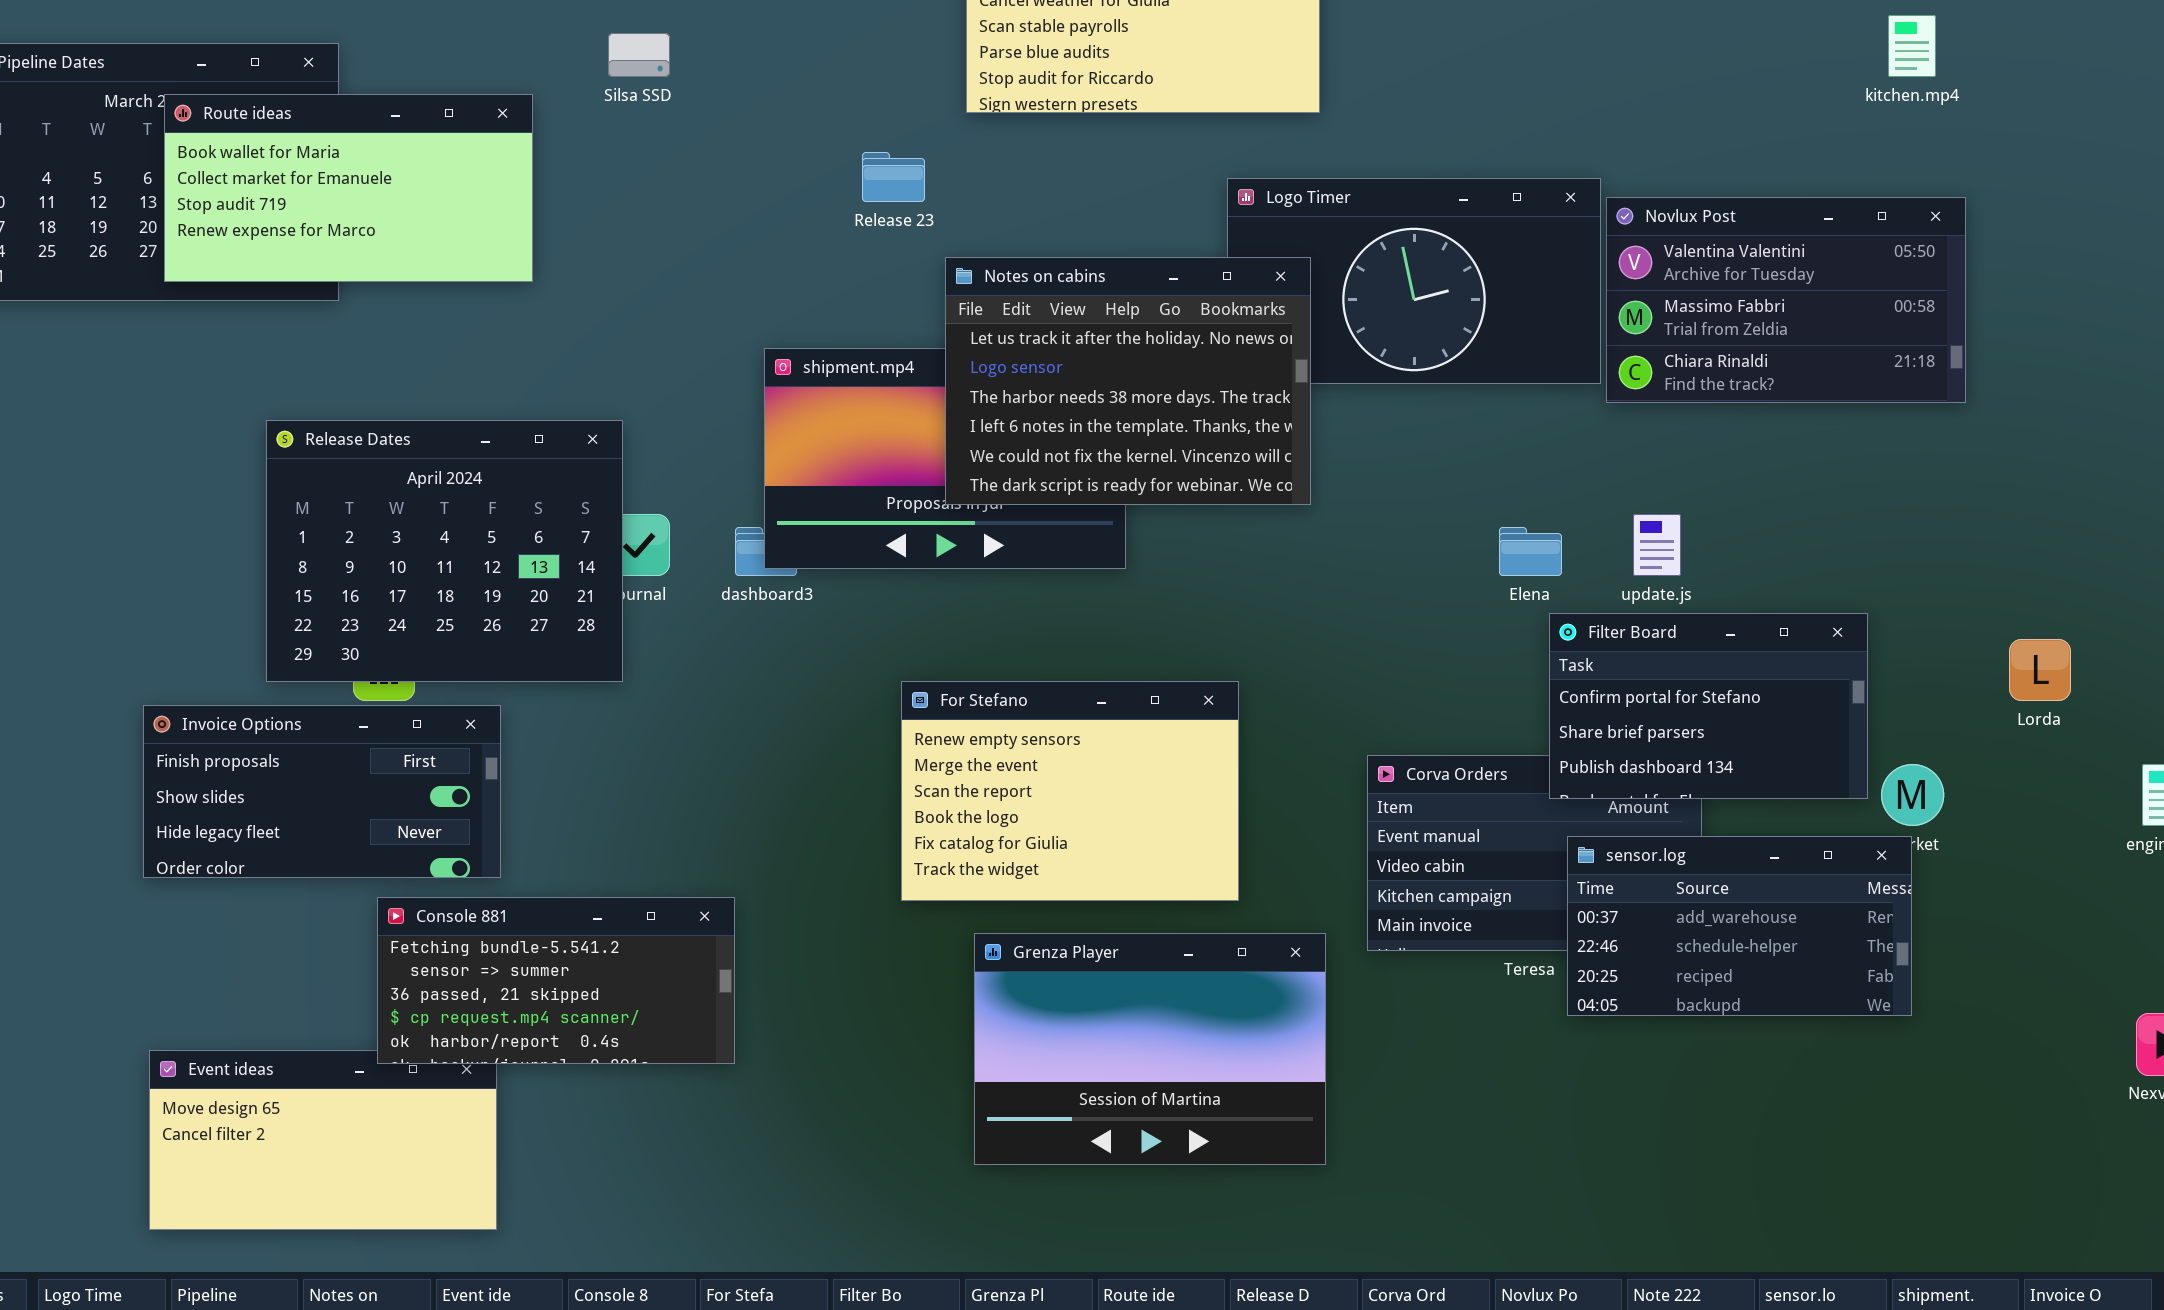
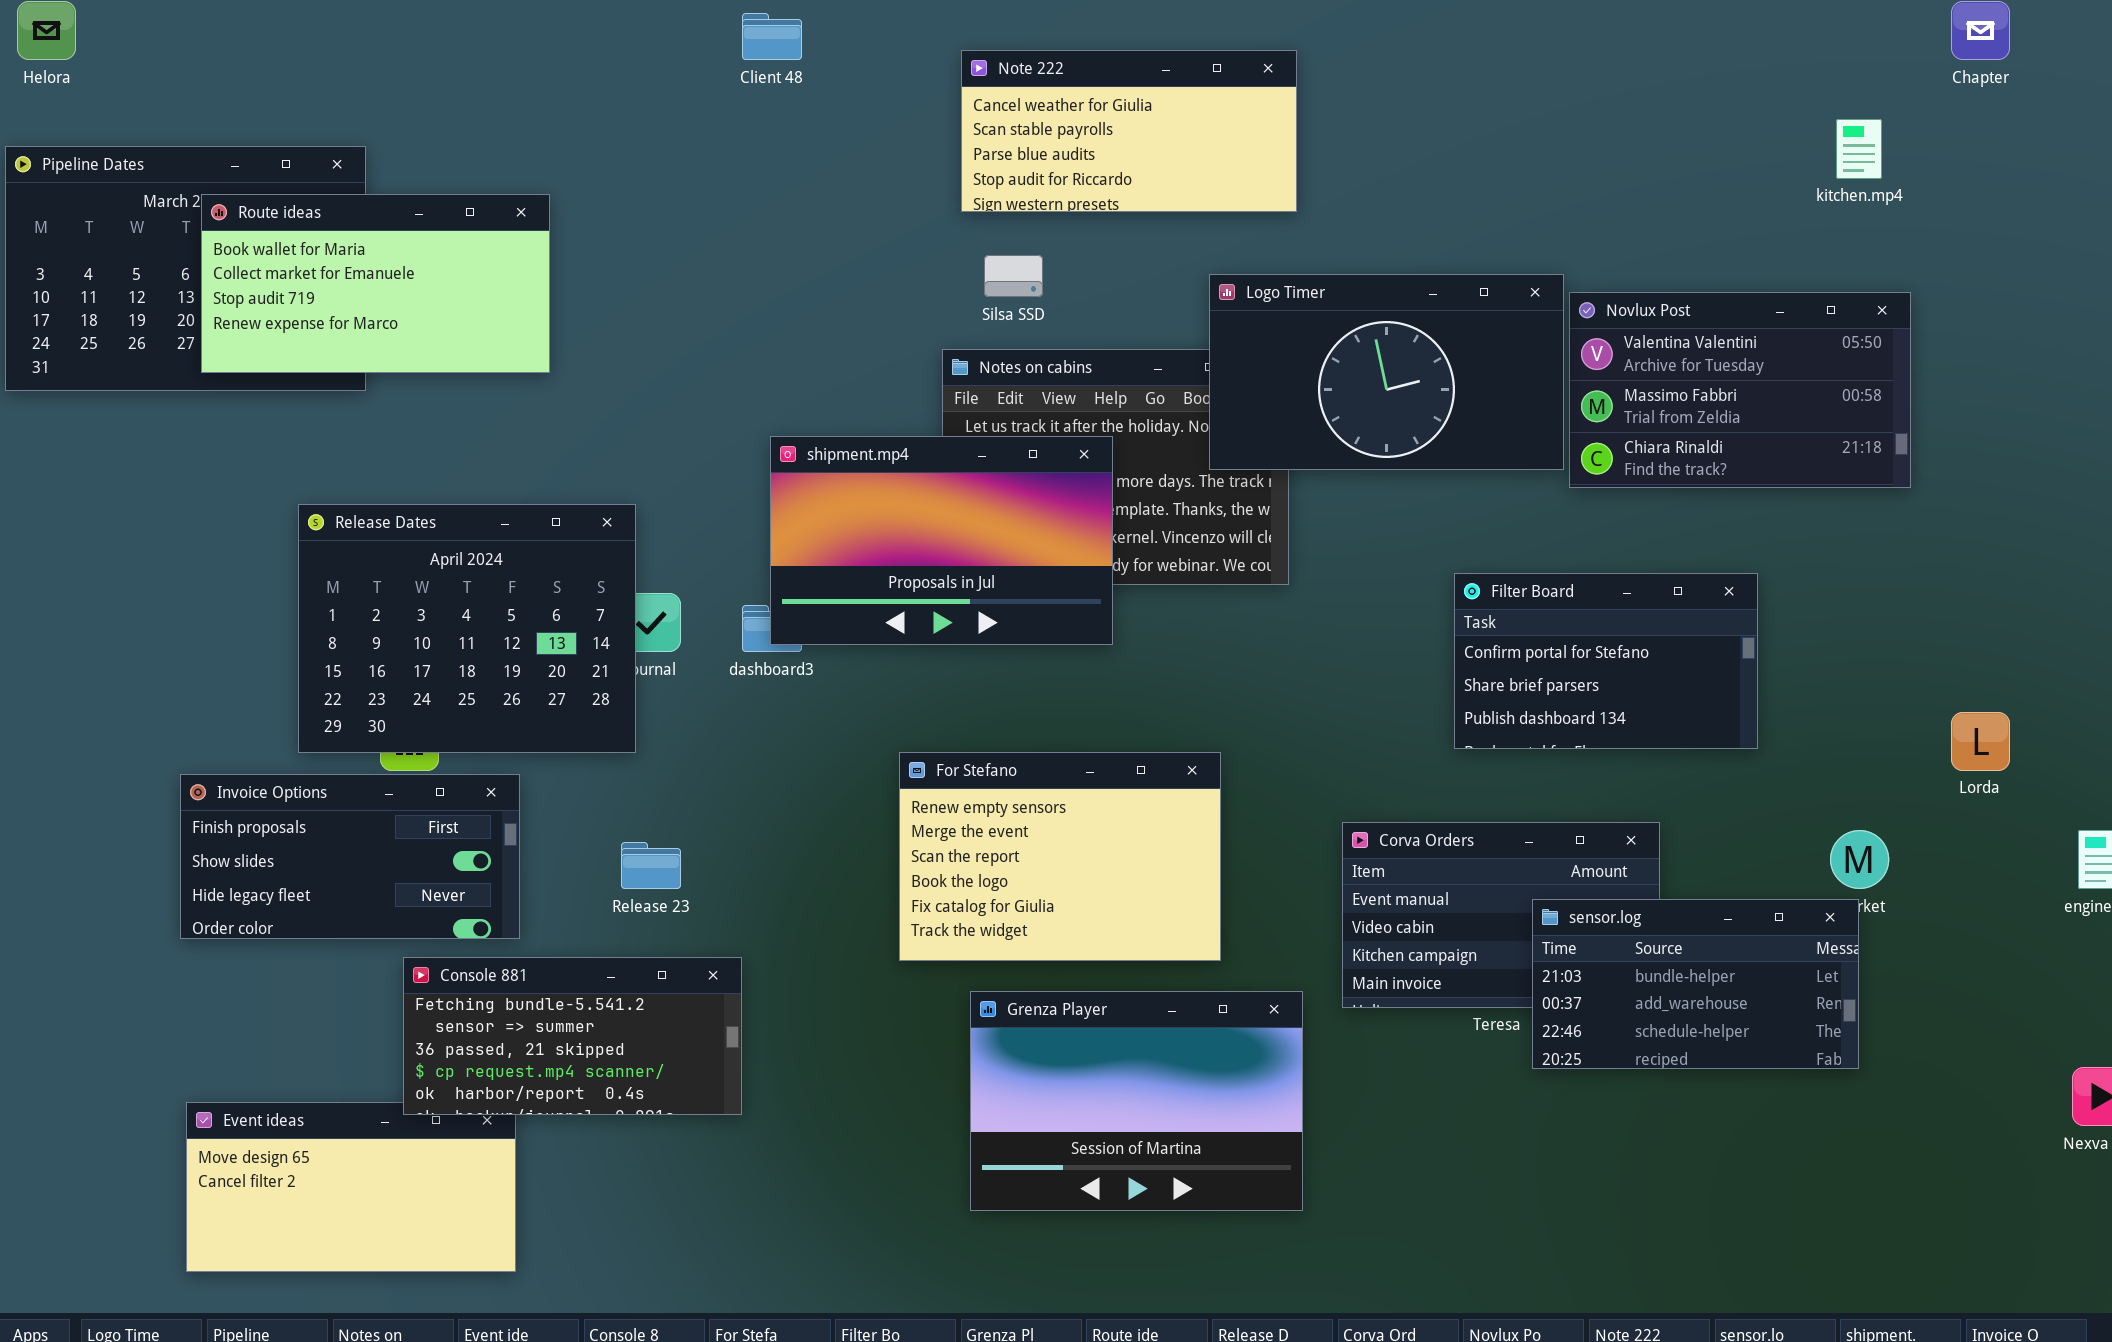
Silsa SSD: [608,33,670,77] -> [984,255,1043,297], moved
Release 23: [862,152,925,202] -> [621,842,681,889], moved
Logo Timer: [1227,178,1601,384] -> [1209,274,1564,470], raised
shipment.mp4: [764,348,1126,569] -> [770,436,1113,645], raised
Filter Board: [1549,613,1868,799] -> [1454,573,1758,749], moved
sensor.log: [1567,836,1912,1016] -> [1532,899,1859,1069], scrolled up 1 row

